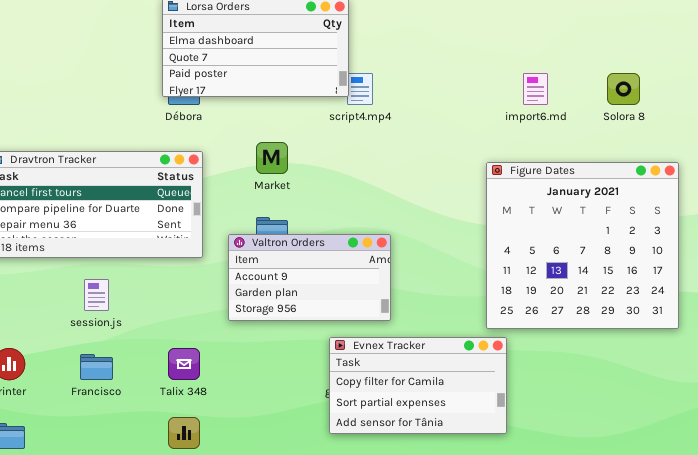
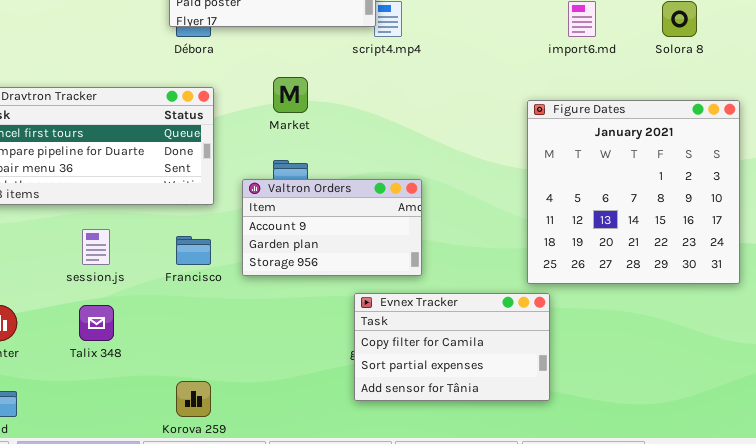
Talix 348: [168,348,200,380] -> [79,305,114,341], moved
Francisco: [80,354,113,380] -> [176,236,211,265], moved

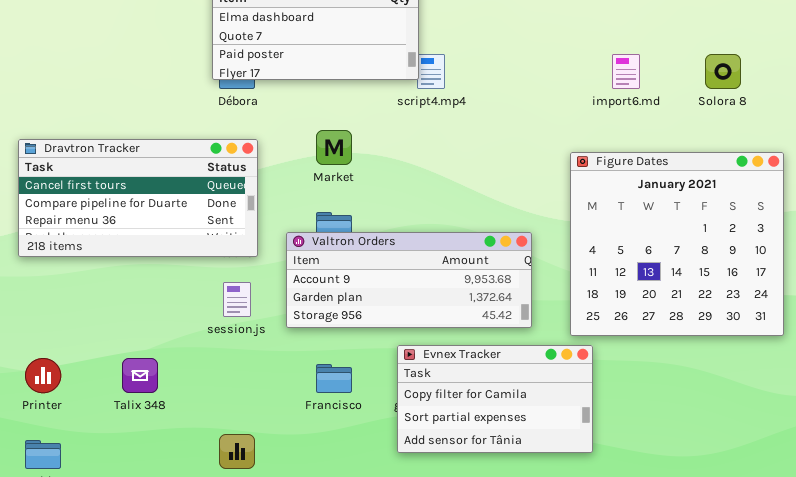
Valtron Orders: [242,179,422,276] -> [286,232,532,328], resized
session.js: [82,229,110,265] -> [223,282,251,317], moved
Francisco: [176,236,211,265] -> [316,364,352,393], moved

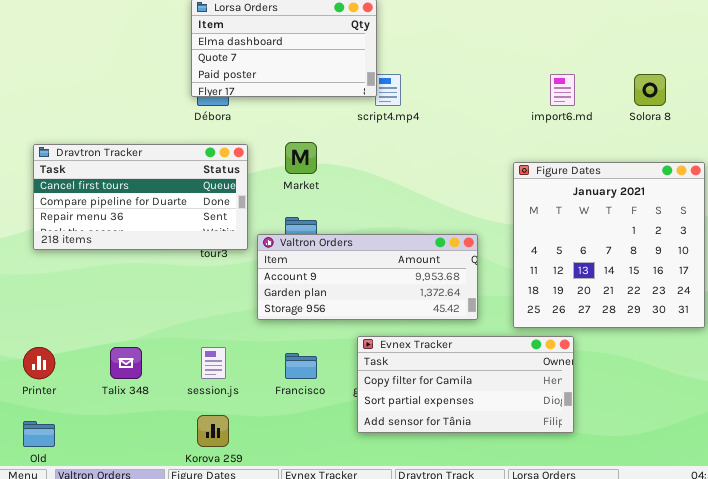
Dravtron Tracker: [18,139,258,257] -> [33,144,248,250], moved
session.js: [223,282,251,317] -> [201,347,226,379], moved
Evnex Tracker: [397,345,593,453] -> [357,336,574,433], resized

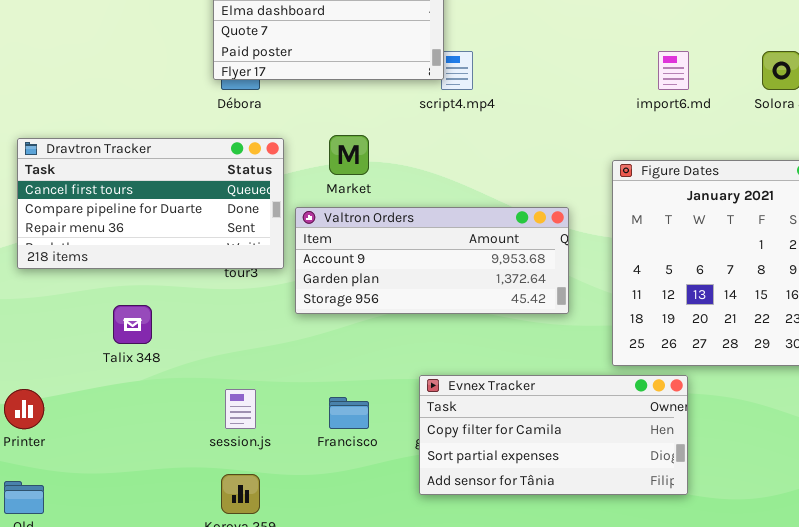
Valtron Orders: [257,234,478,320] -> [295,207,569,314], moved
Talix 348: [110,347,142,379] -> [113,305,152,344], moved

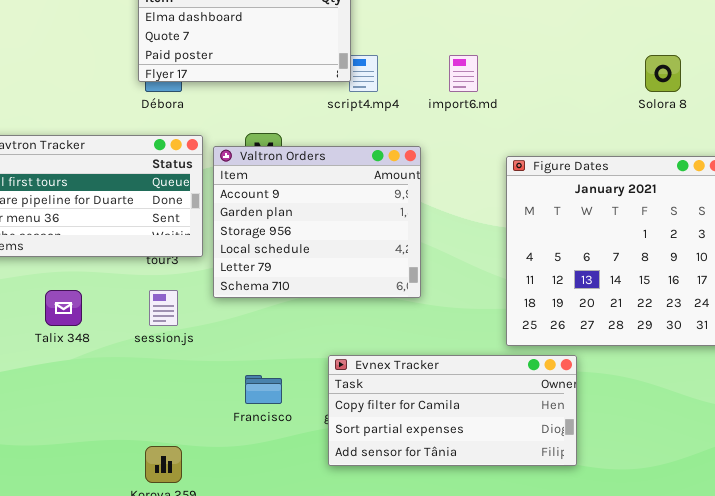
import6.md: [658,51,689,90] -> [449,55,478,92], moved
Valtron Orders: [295,207,569,314] -> [213,146,421,298], resized
session.js: [225,389,256,429] -> [149,290,178,326], moved

